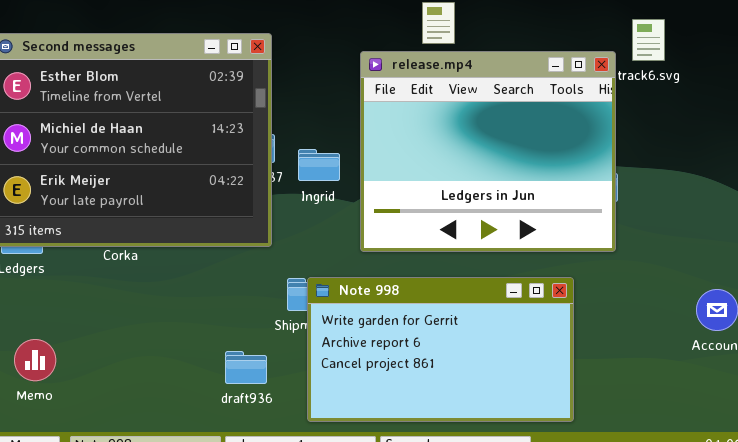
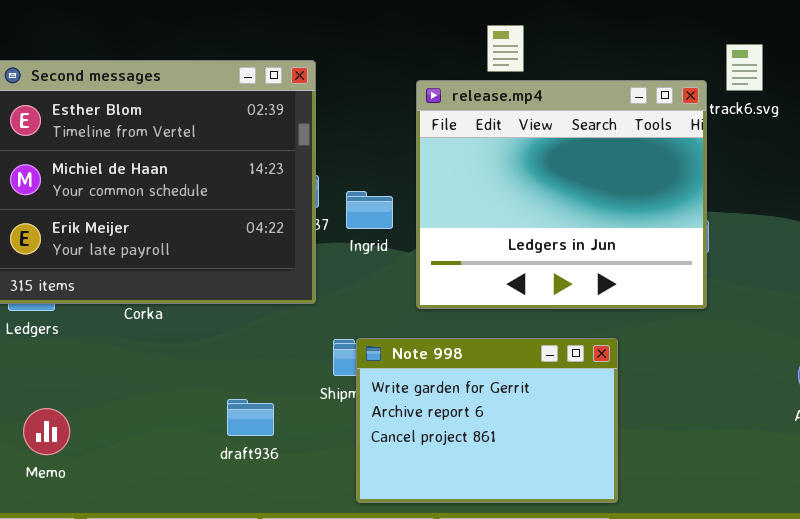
Note 998: [307,277,574,422] -> [356,338,618,503], resized
draft936: [225,351,267,384] -> [227,399,274,436], moved

